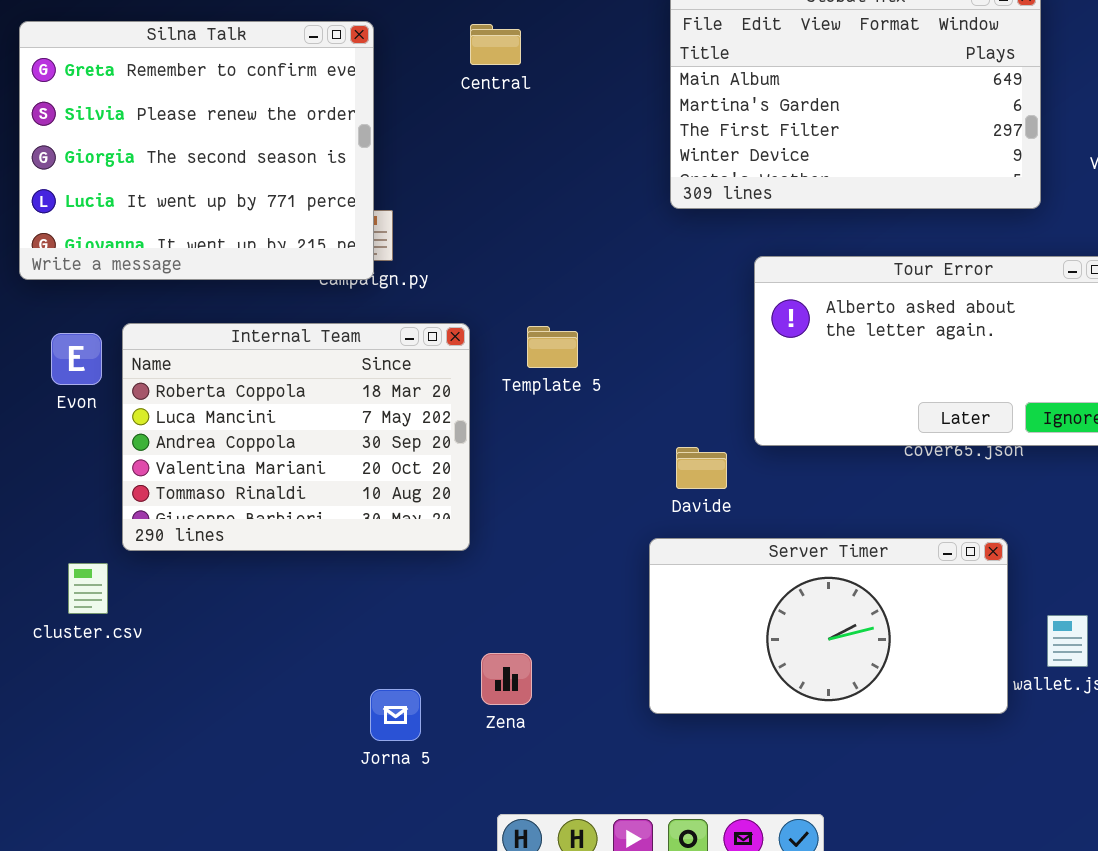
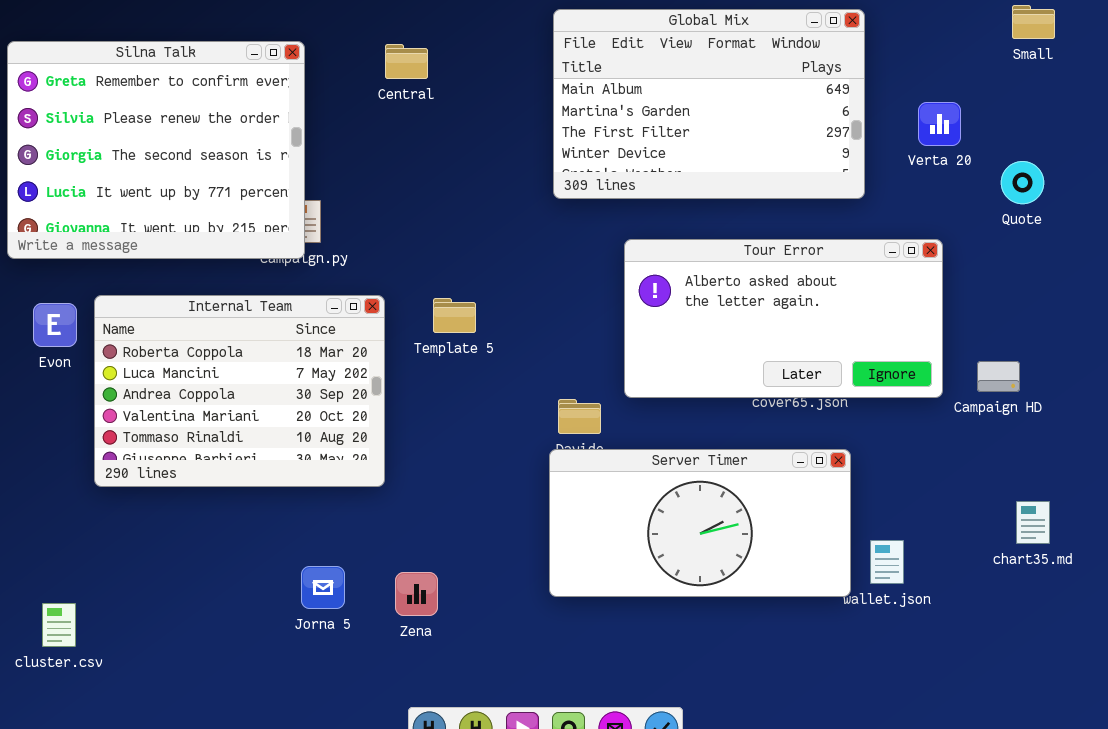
Server Timer: [649,538,1008,714] -> [549,449,851,597], moved
cluster.csv: [68,563,108,614] -> [42,603,76,647], moved
Jorna 5: [370,689,421,741] -> [301,566,345,609], moved

